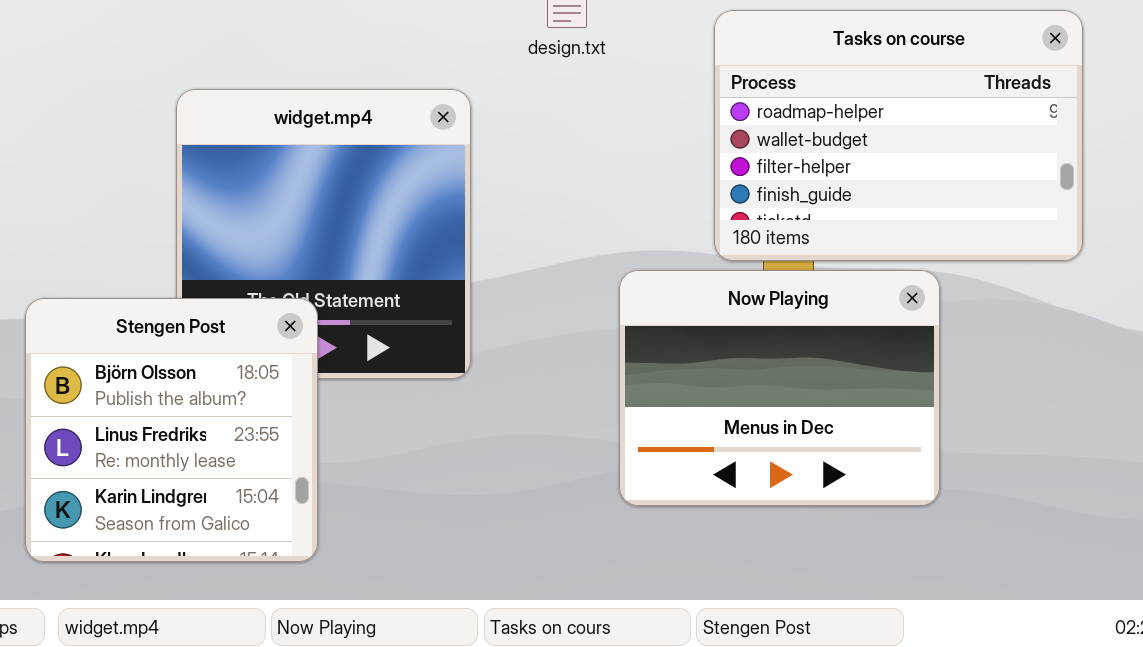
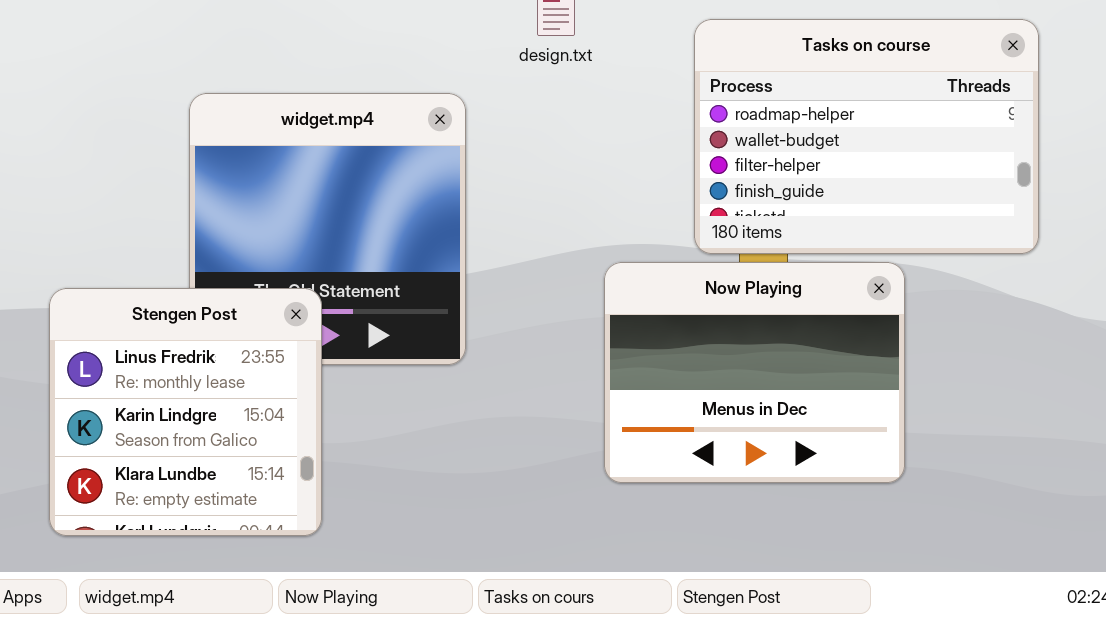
Stengen Post: [25,298,318,562] -> [49,288,322,536], scrolled down 1 row

